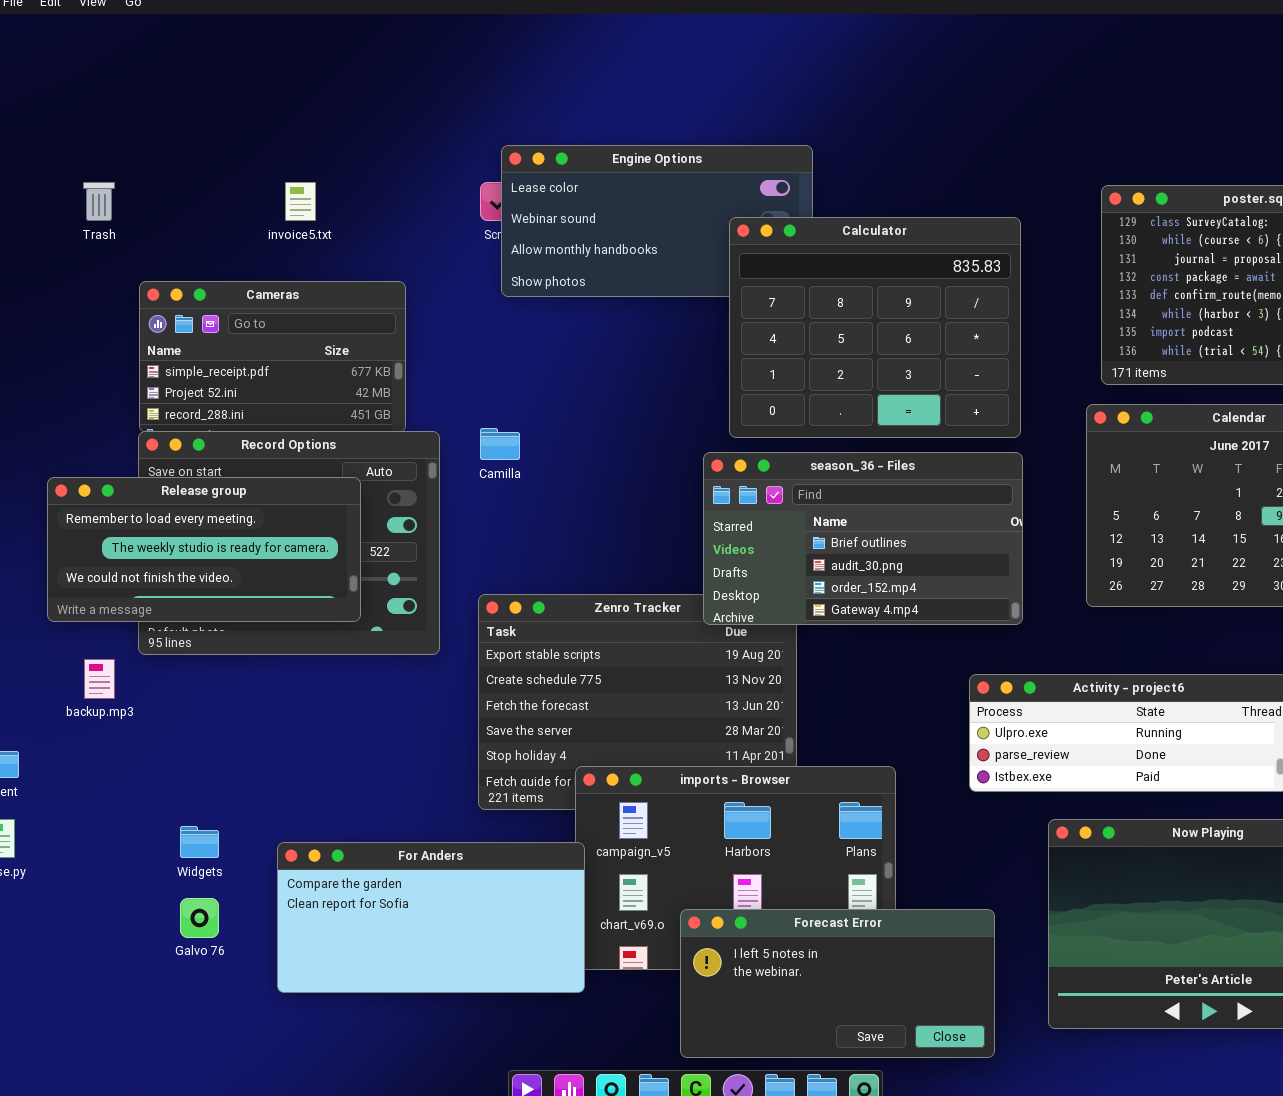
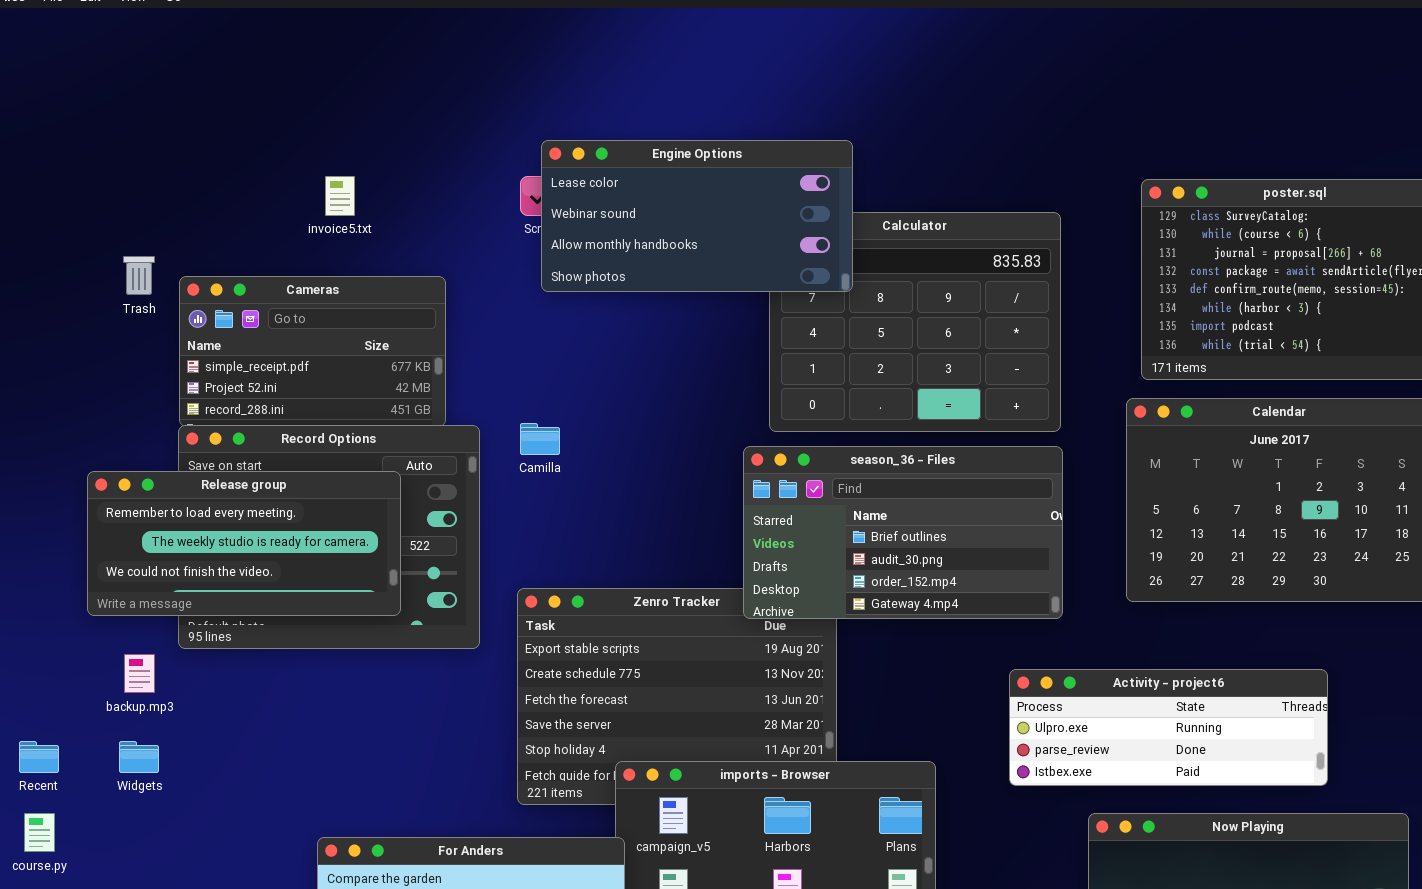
Engine Options: [501,145,813,297] -> [541,140,853,292], raised
Trash: [83,182,115,221] -> [123,256,155,295], moved
Widgets: [180,826,219,858] -> [119,741,159,773], moved

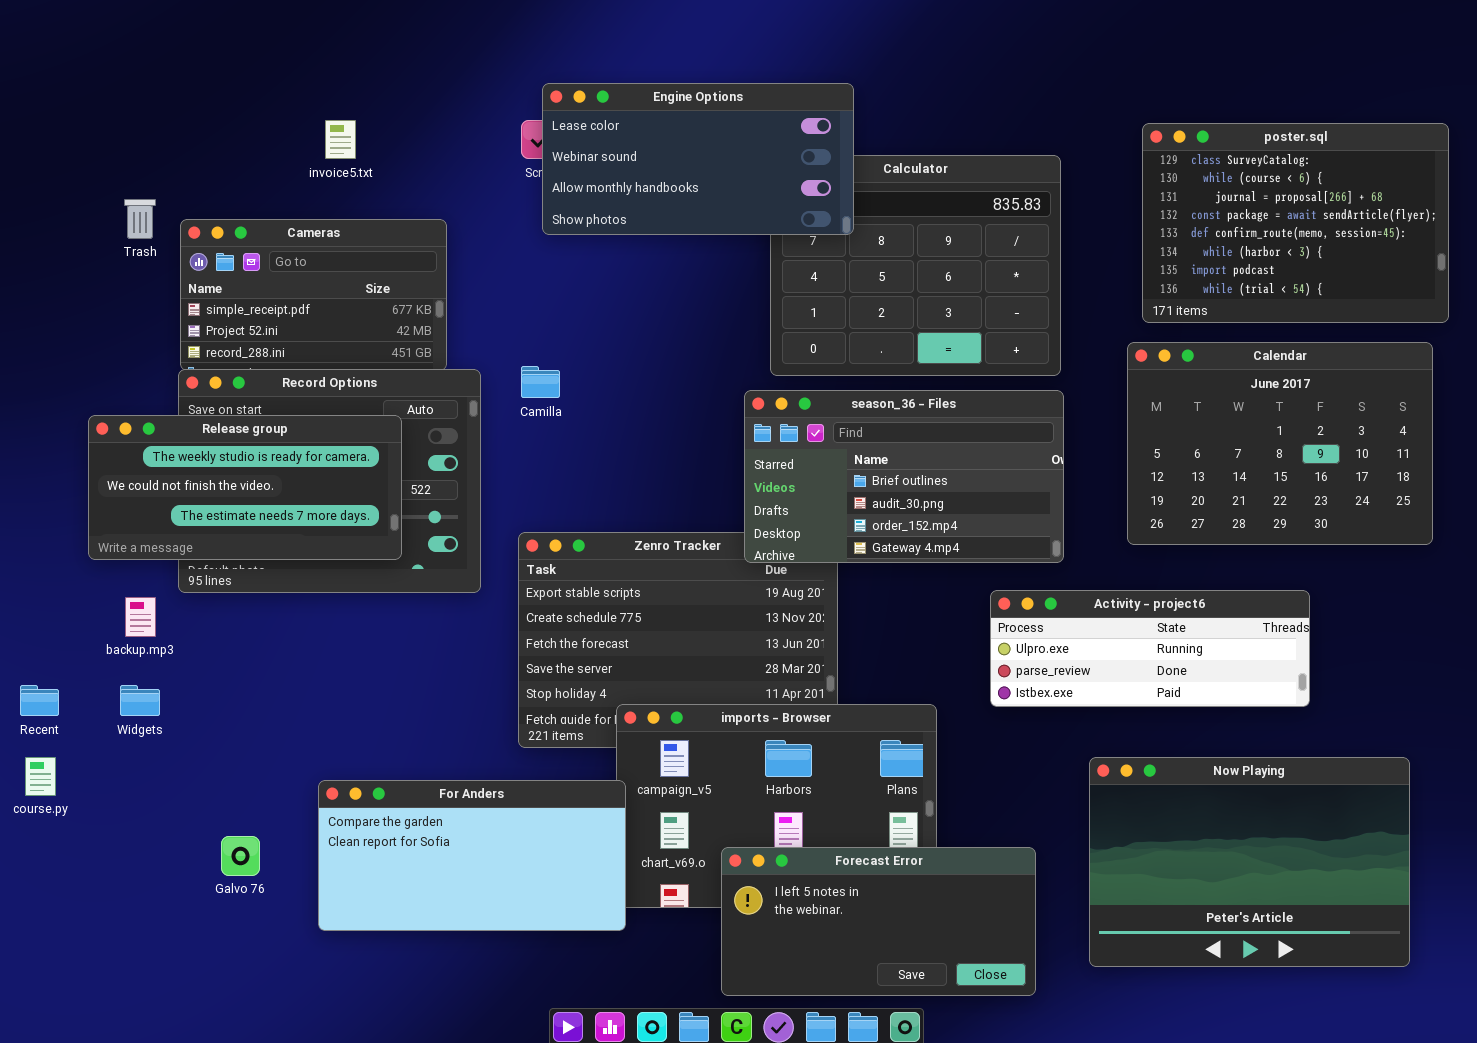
Release group: [87,471,401,616] -> [88,415,402,560], scrolled down 1 row
Activity - project6: [1009,669,1328,786] -> [990,590,1310,707], moved

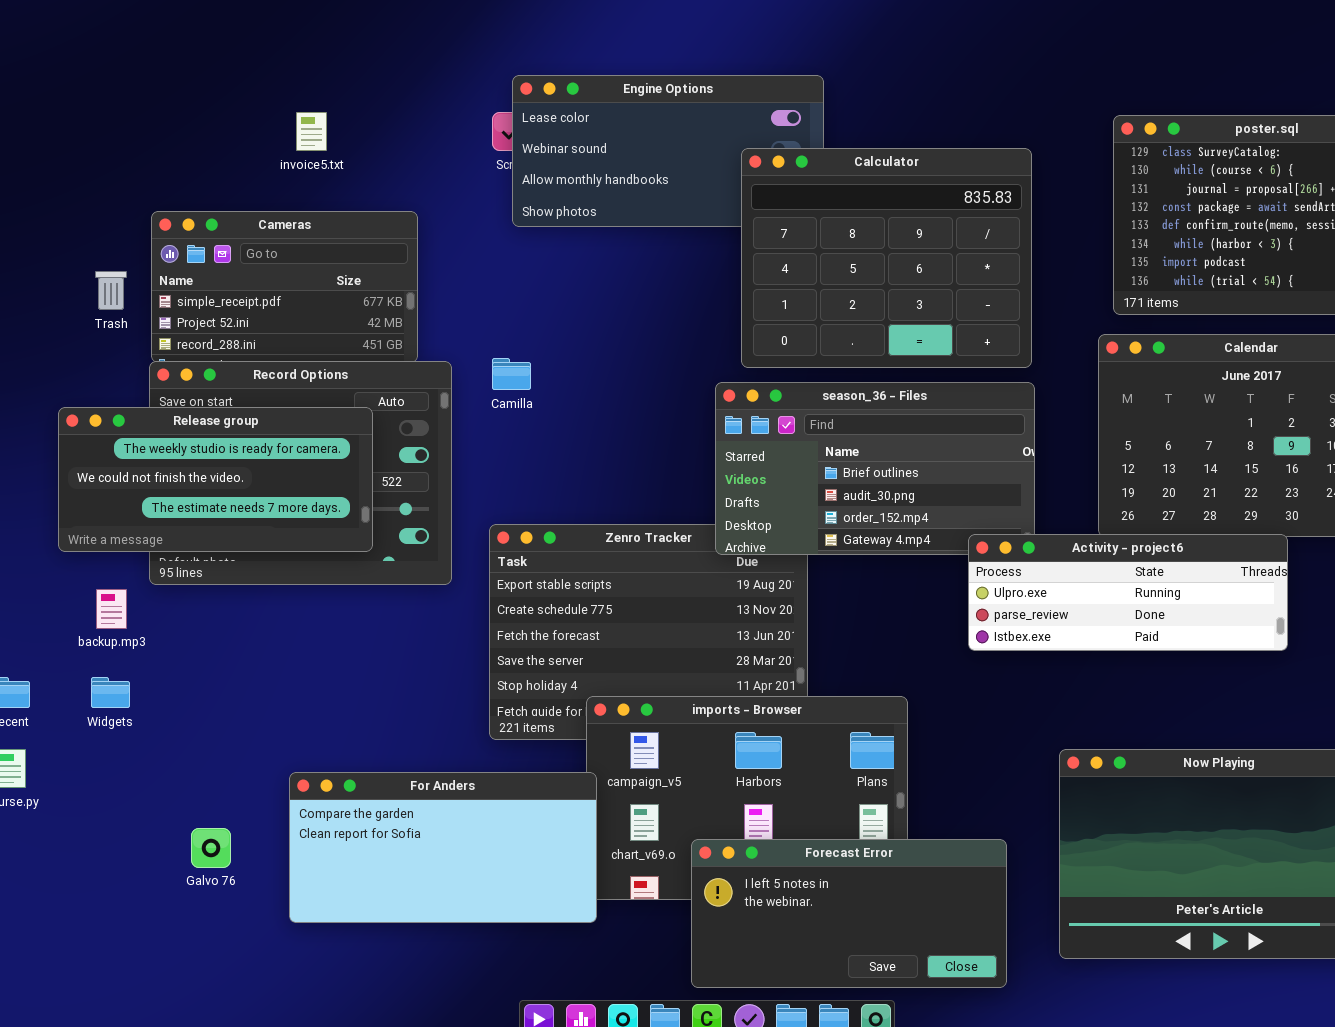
Calculator: [770,155,1061,376] -> [741,148,1032,368], raised
Trash: [124,199,156,239] -> [95,271,127,310], moved
Activity - project6: [990,590,1310,707] -> [968,534,1288,651], moved

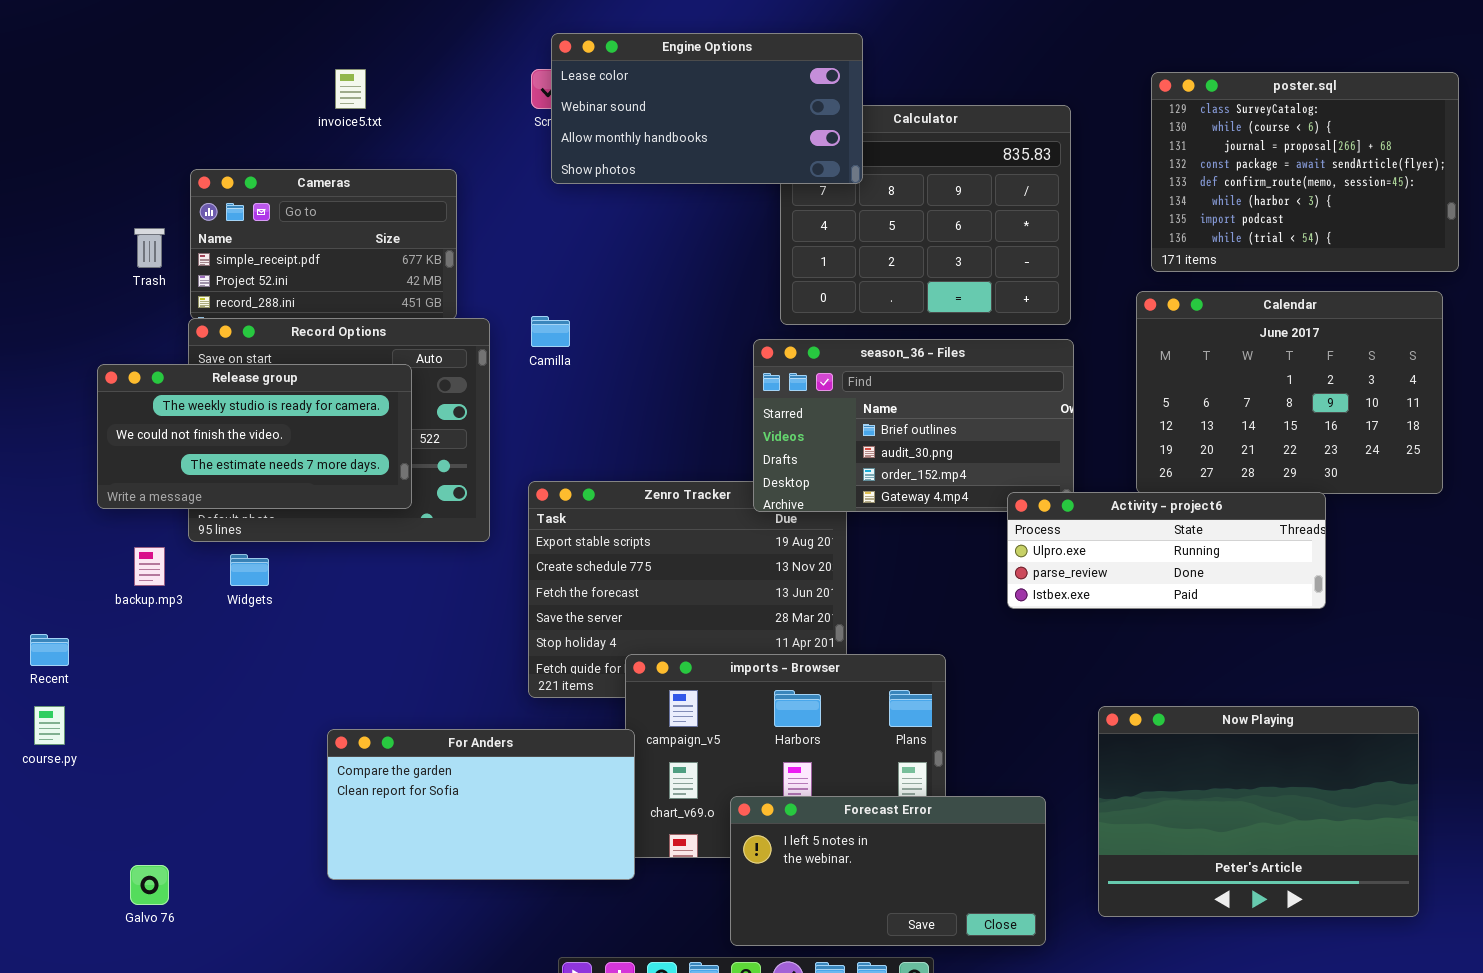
Engine Options: [512,75,824,227] -> [551,33,863,184], raised
Widgets: [91,677,130,708] -> [230,554,269,586], moved
Galvo 76: [191,828,231,868] -> [130,865,169,905], moved

